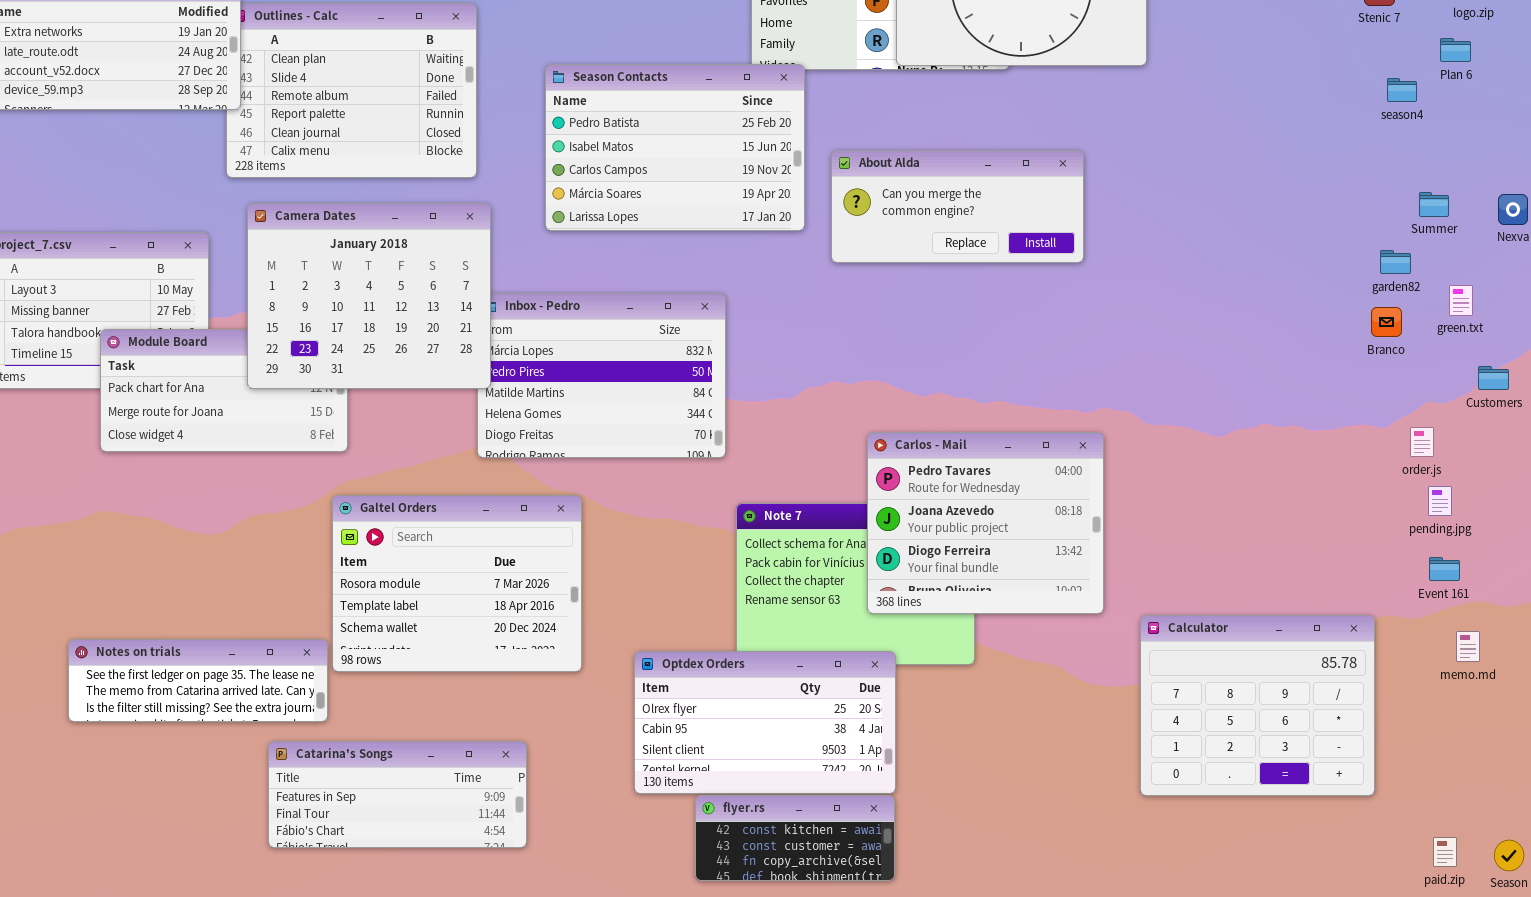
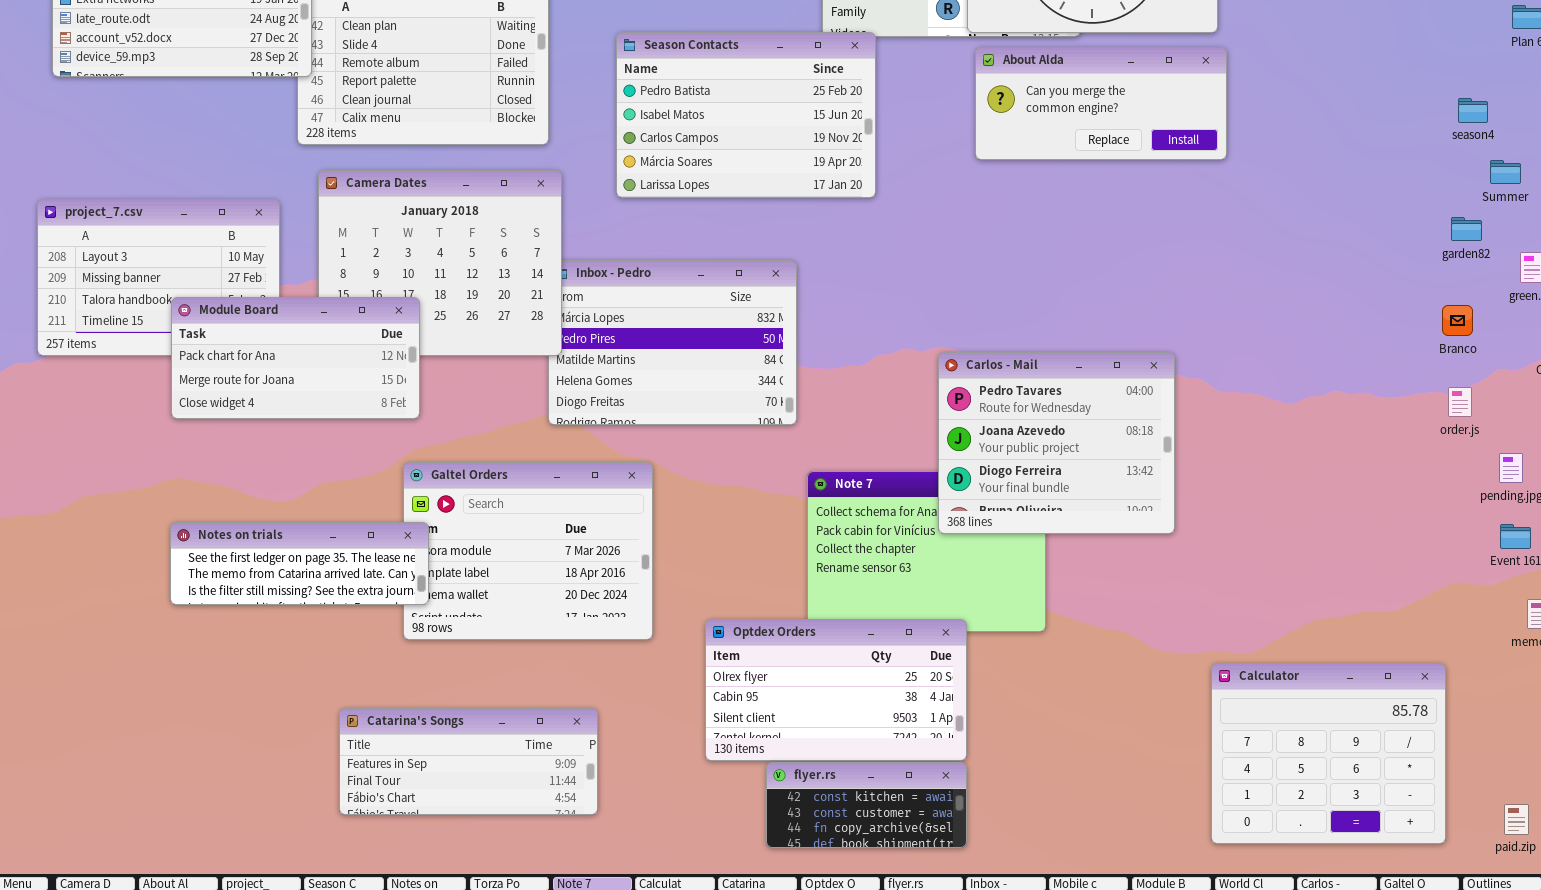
season4: [1387,78,1417,102] -> [1458,98,1488,123], moved
About Alda: [831,150,1084,263] -> [975,47,1227,160], moved
Branco: [1371,307,1402,337] -> [1442,305,1473,336], moved
Module Board: [100,329,348,452] -> [171,297,420,419], raised
order.js: [1410,427,1434,457] -> [1448,387,1472,417], moved
Carlos - Mail: [867,432,1104,614] -> [938,352,1175,534], moved
Calculator: [1140,615,1375,796] -> [1211,663,1446,844], moved
Notes on trials: [68,639,328,722] -> [170,522,429,605], moved

